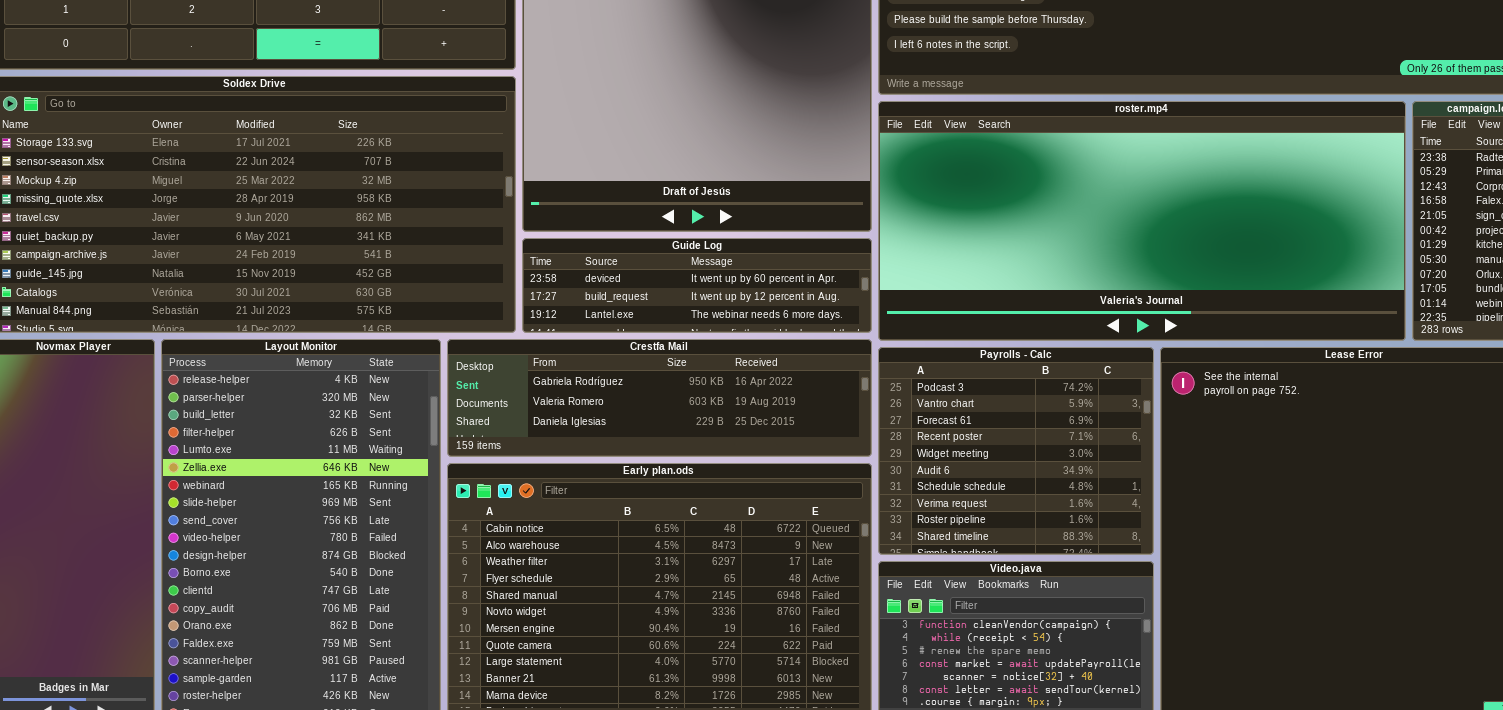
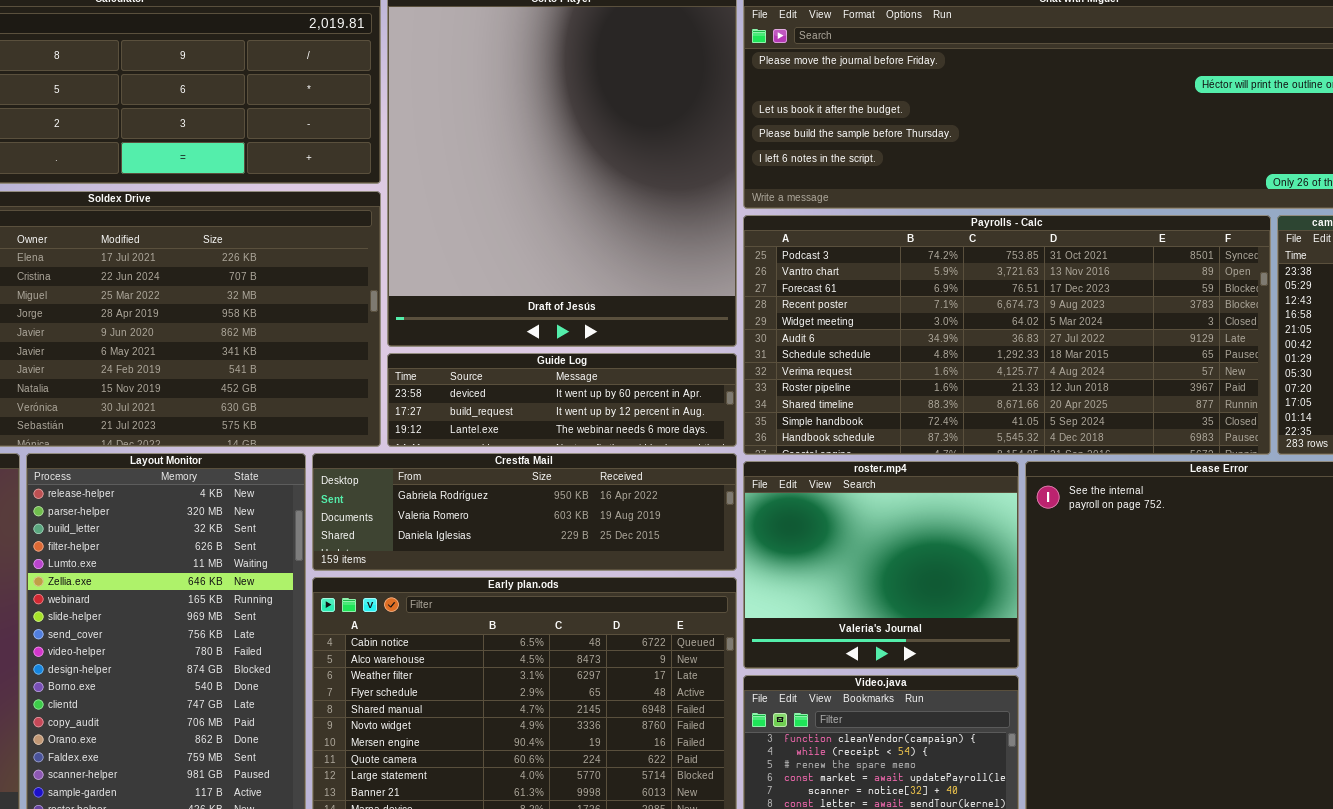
roster.mp4: [878,101,1406,341] -> [743,461,1019,669], moved, resized
Payrolls - Calc: [878,347,1154,555] -> [743,215,1271,455], moved, resized

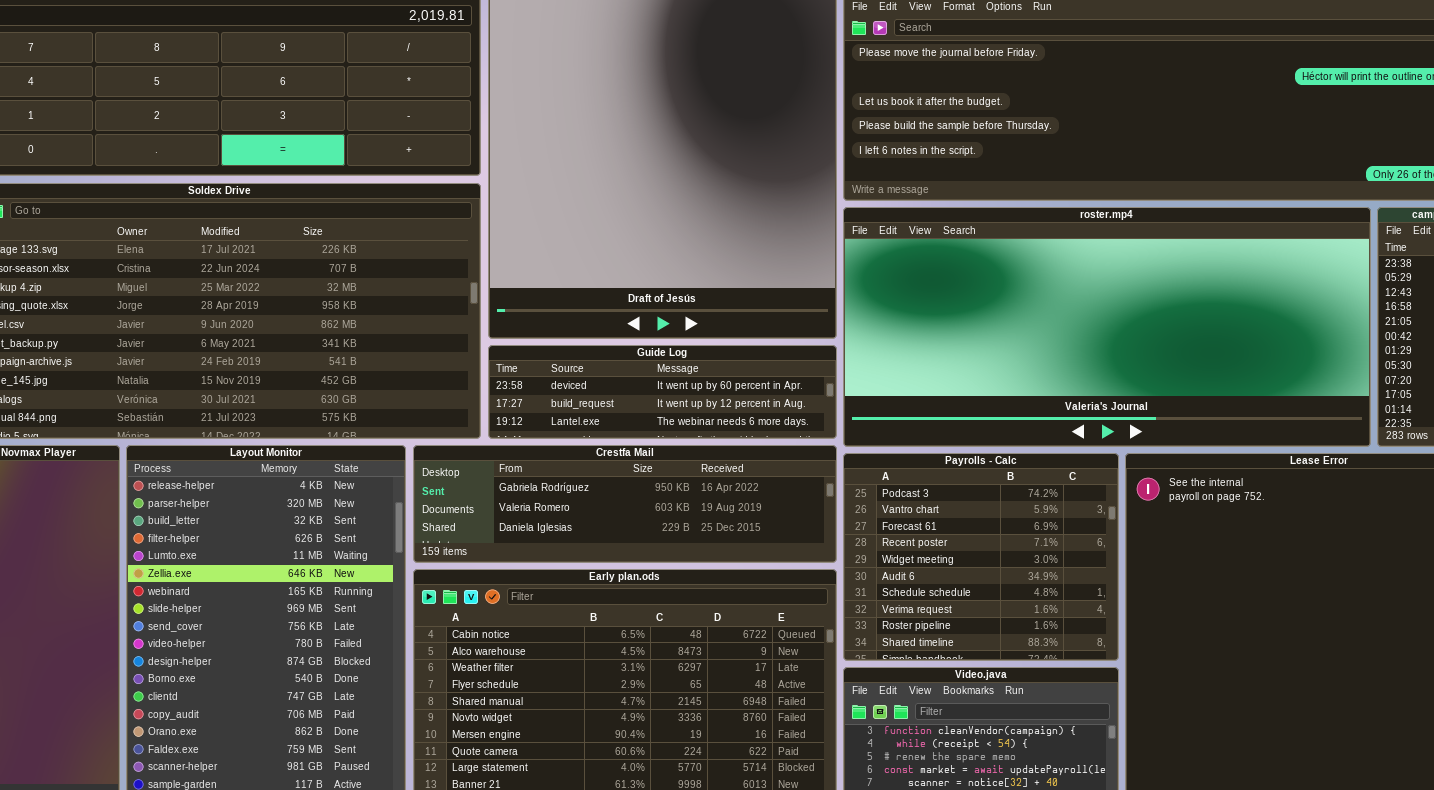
Payrolls - Calc: [743,215,1271,455] -> [843,453,1119,661], moved, resized
roster.mp4: [743,461,1019,669] -> [843,207,1371,447], moved, resized

